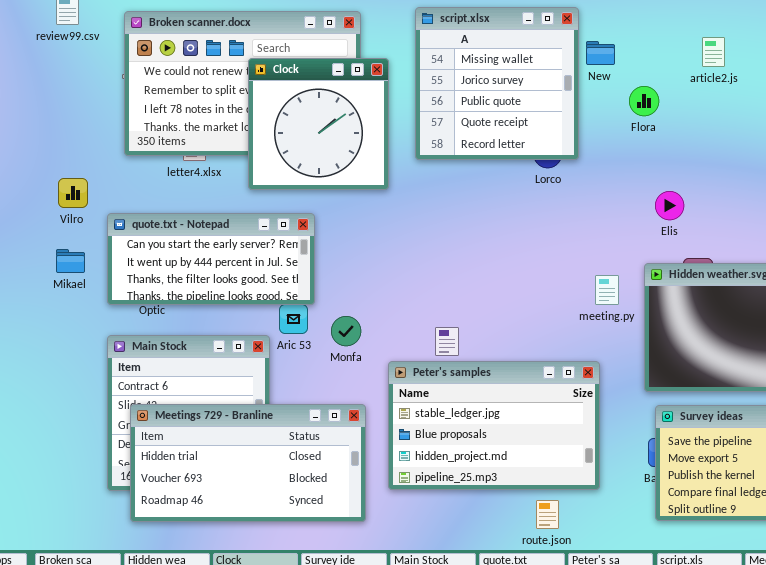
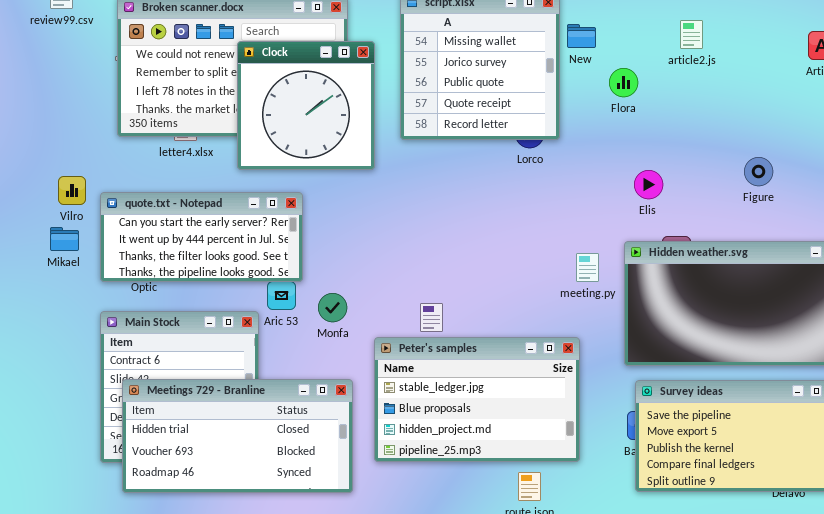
Vilro: [58,178,88,208] -> [58,176,86,205], moved

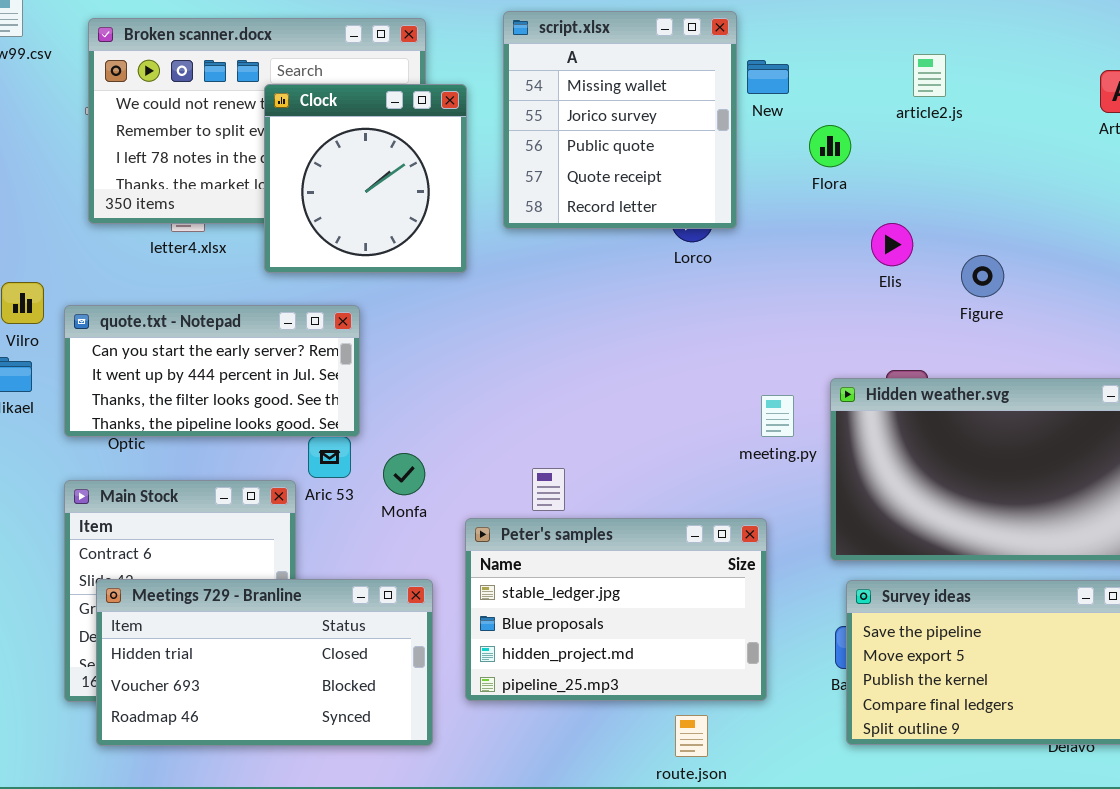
Figure: [744,157,773,186] -> [961,255,1004,297], moved
Elis: [634,170,663,199] -> [871,223,913,266], moved

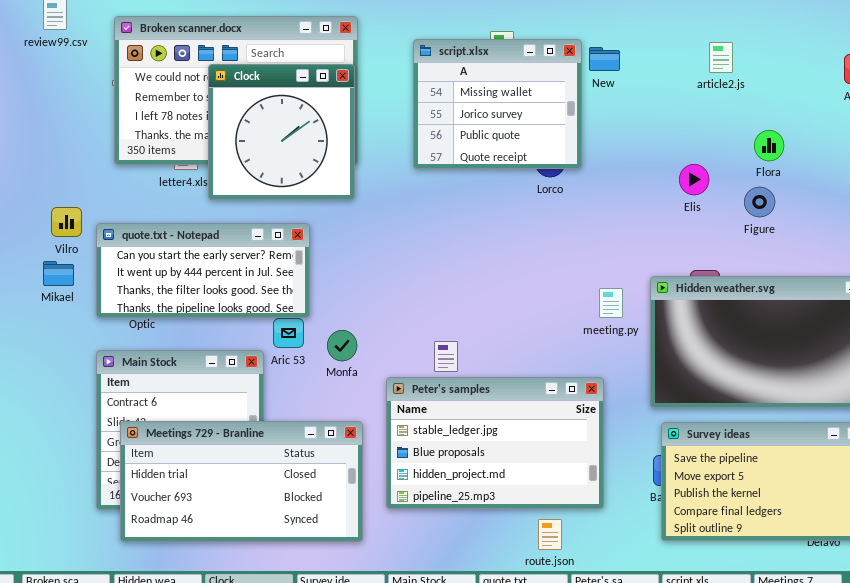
script.xlsx: [503,11,737,229] -> [413,39,582,169], resized
Clock: [264,84,467,273] -> [208,64,355,200], moved
Flora: [809,125,851,167] -> [754,130,784,161], moved

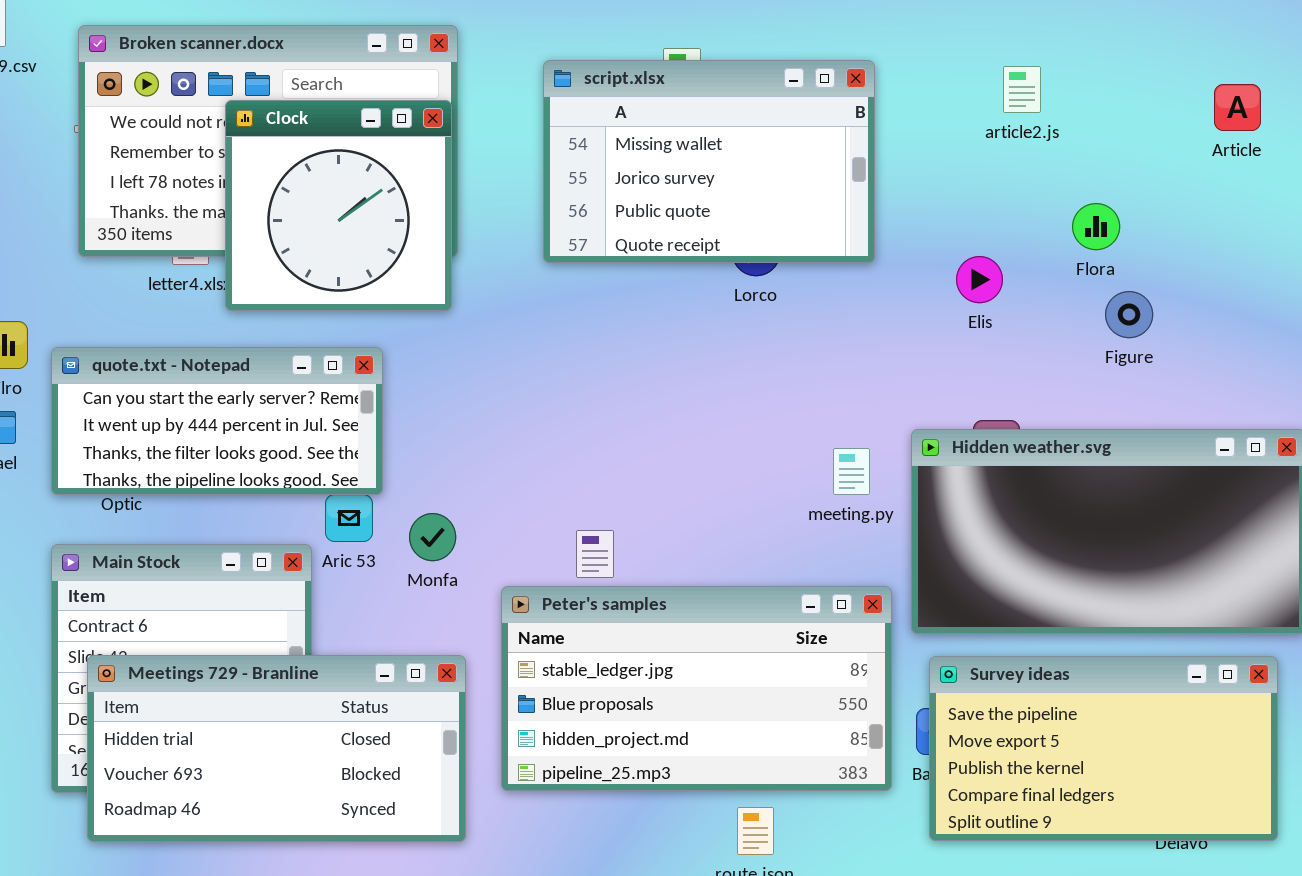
script.xlsx: [413,39,582,169] -> [543,60,875,263], resized
Figure: [744,187,775,217] -> [1105,291,1153,338], moved
Peter's samples: [386,377,604,509] -> [501,586,892,791], resized

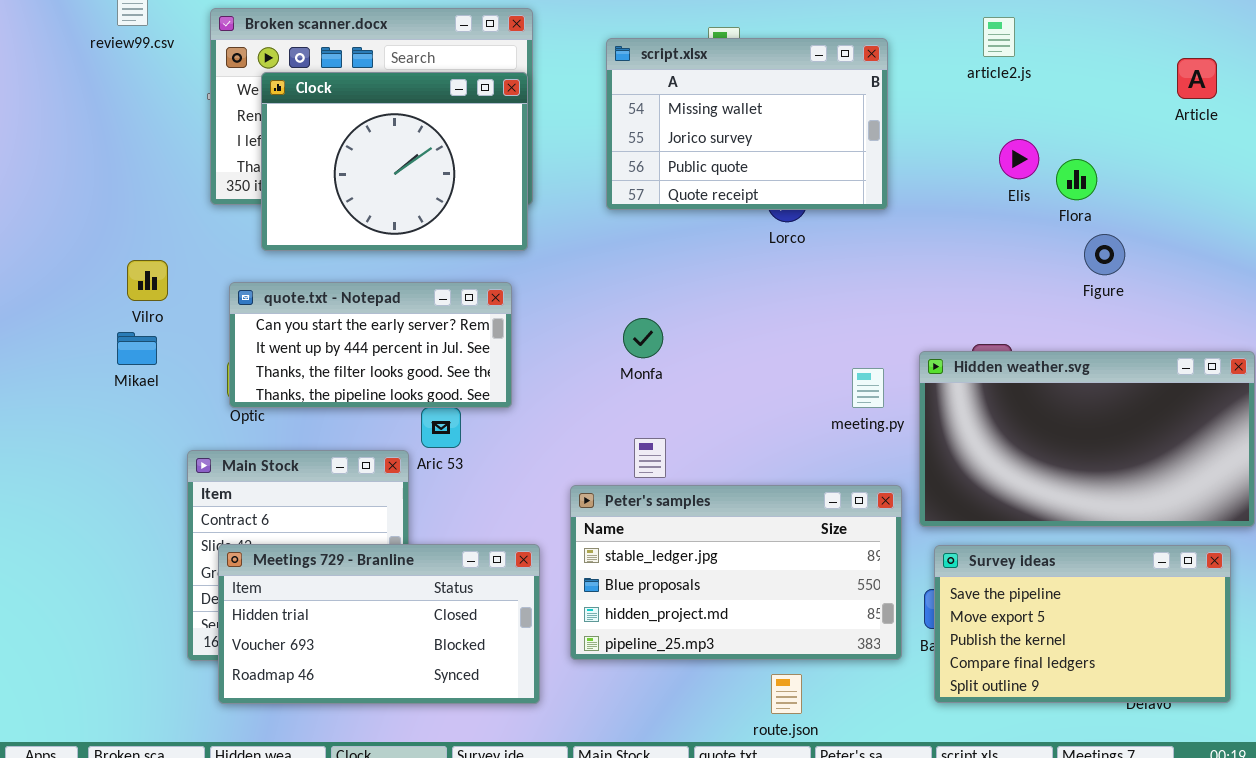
article2.js: [1003,66,1041,113] -> [983,17,1015,57], moved
Clock: [225,100,452,311] -> [261,72,528,251], resized
Elis: [956,256,1003,303] -> [999,139,1039,179], moved
quote.txt - Notepad: [51,347,383,495] -> [229,282,512,408], moved
Monfa: [409,513,456,561] -> [623,318,663,358], moved

